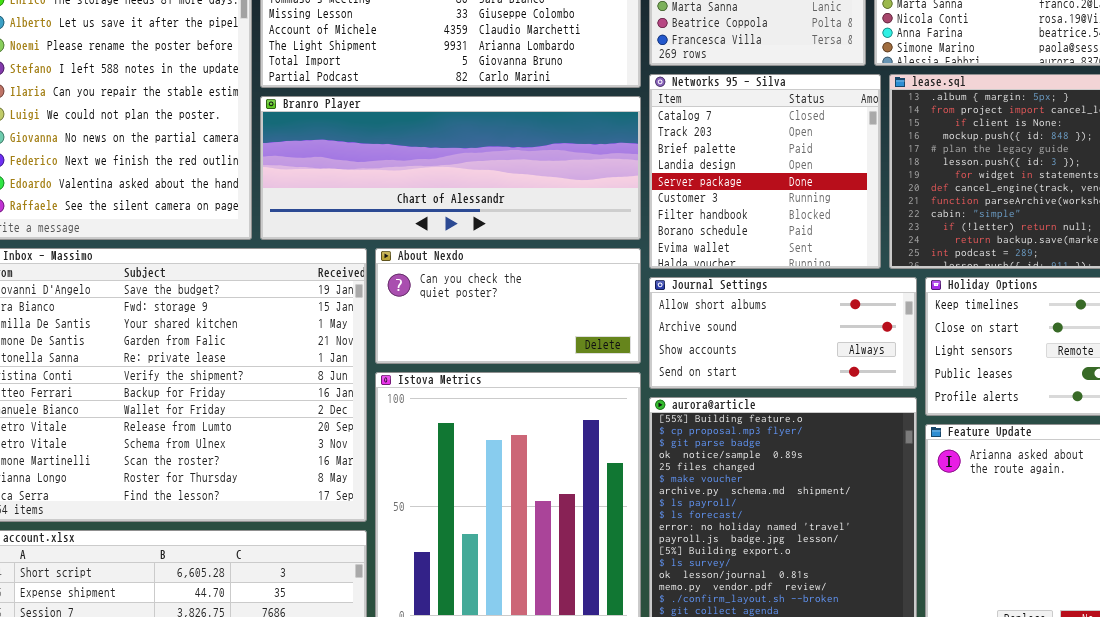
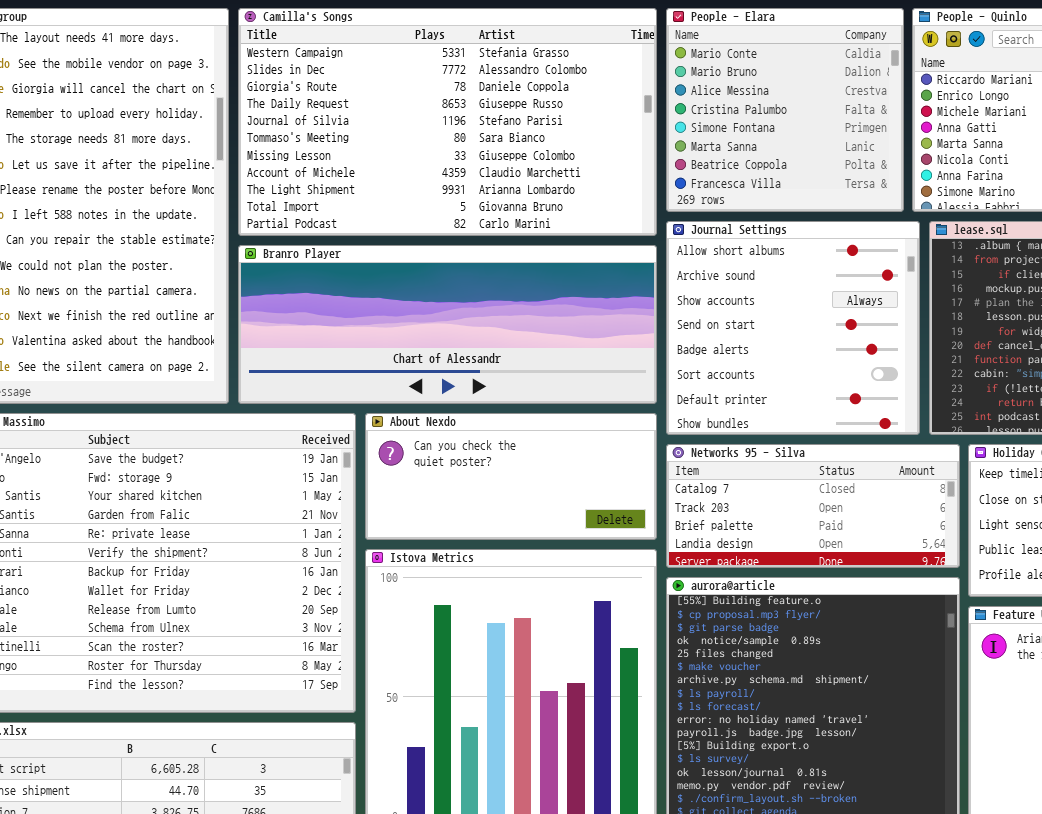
Networks 95 - Silva: [649,74,881,269] -> [666,444,960,568], moved, resized
Journal Settings: [649,277,917,389] -> [666,221,920,435], moved, resized

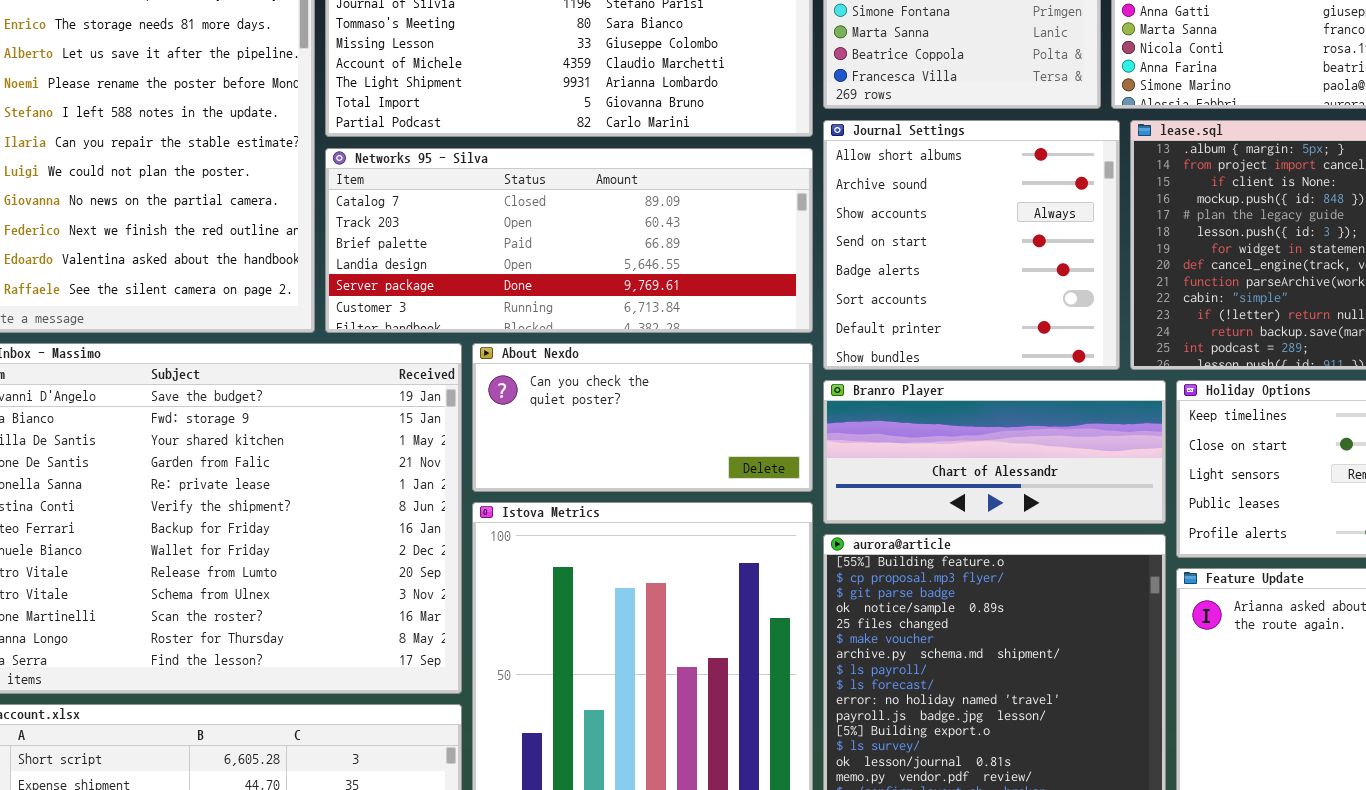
Branro Player: [238,245,657,404] -> [823,380,1166,524], moved, resized
Networks 95 - Silva: [666,444,960,568] -> [325,148,813,333], moved, resized

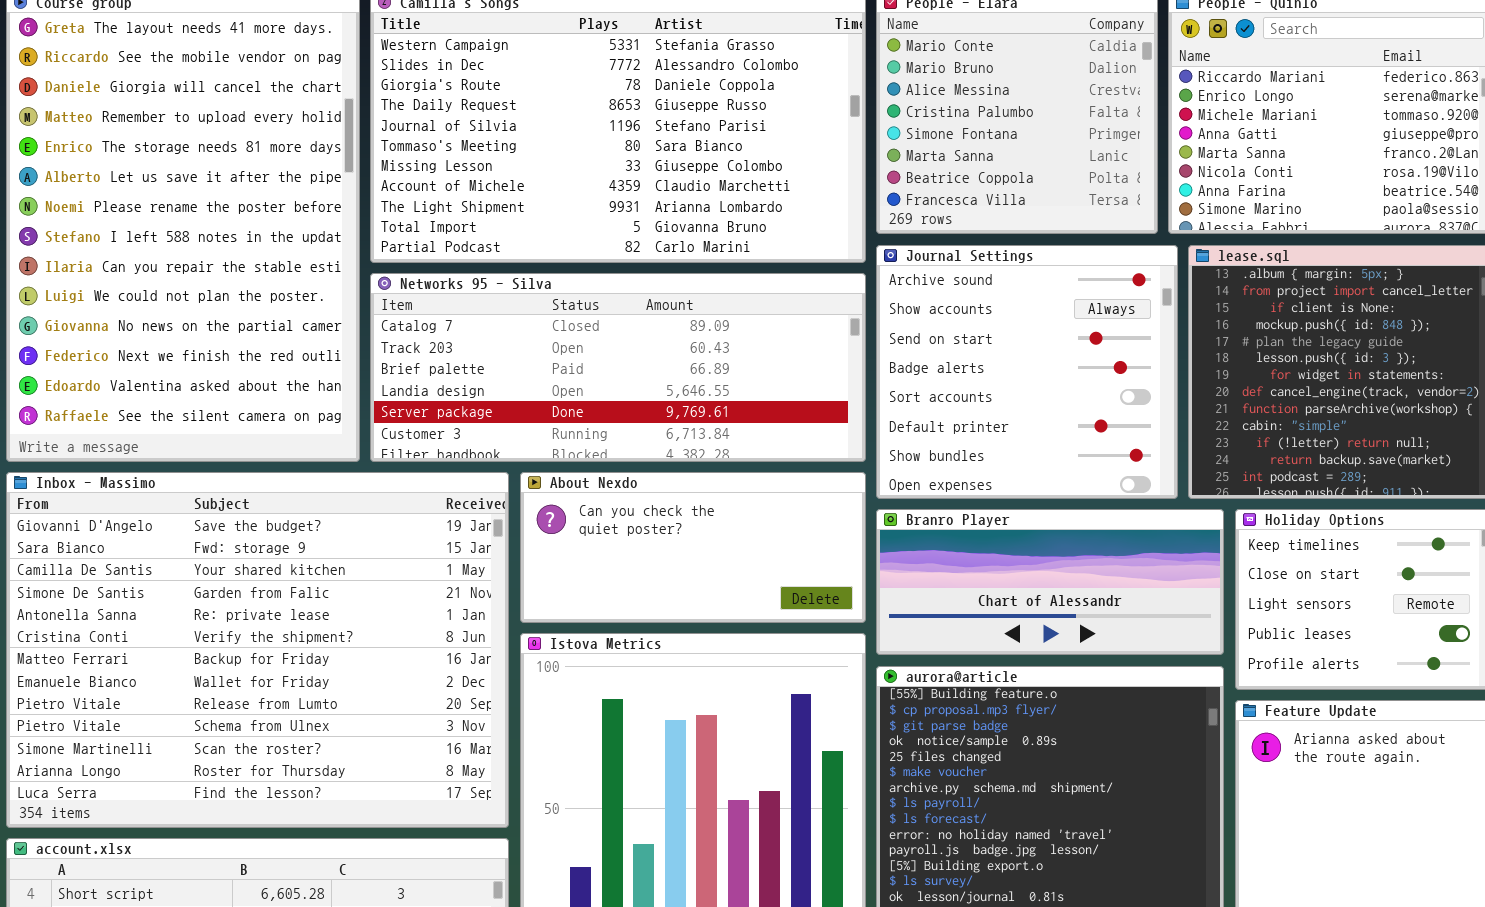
Journal Settings: [823,120,1120,370] -> [876,245,1178,499], scrolled down 1 row

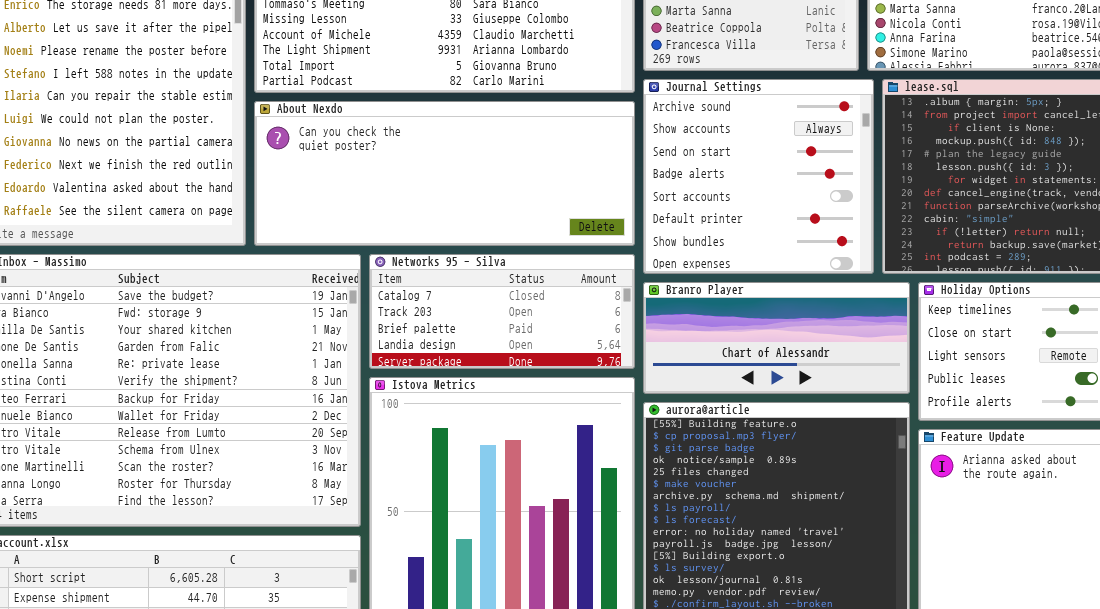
Networks 95 - Silva: [370,273,866,462] -> [369,254,635,369], moved, resized
About Nexdo: [520,472,866,623] -> [254,101,635,246], moved, resized

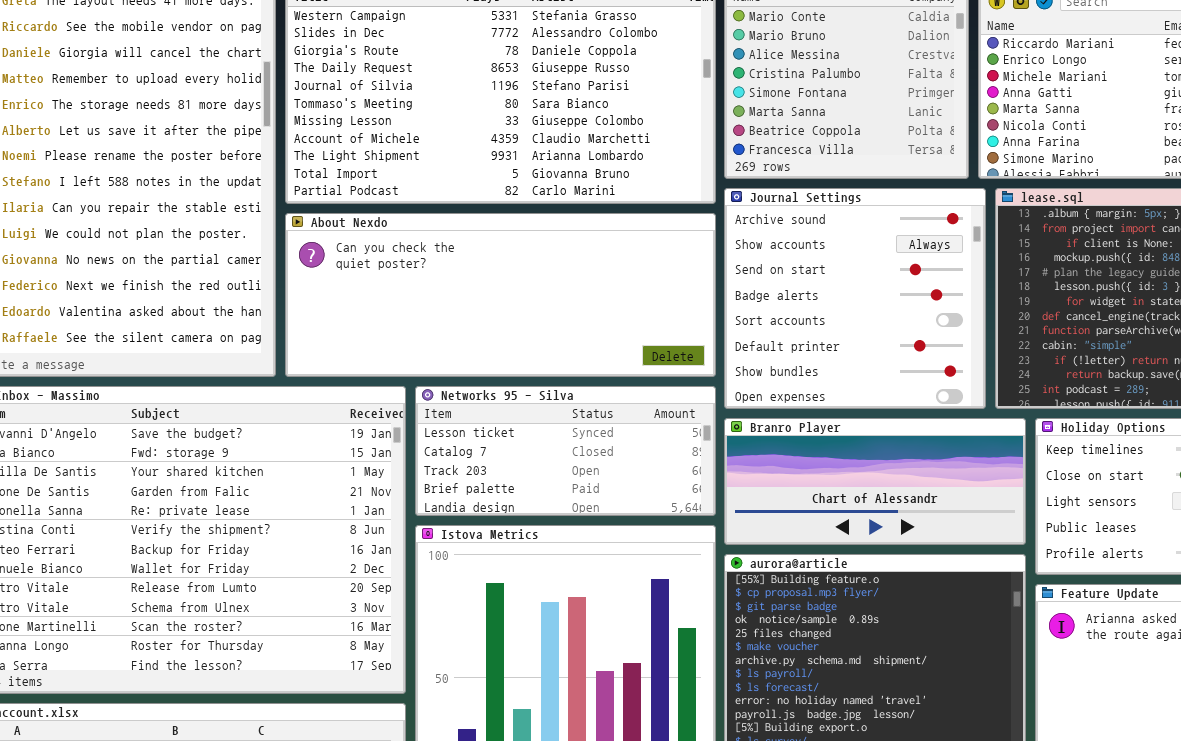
Networks 95 - Silva: [369,254,635,369] -> [415,386,716,516], scrolled up 1 row

